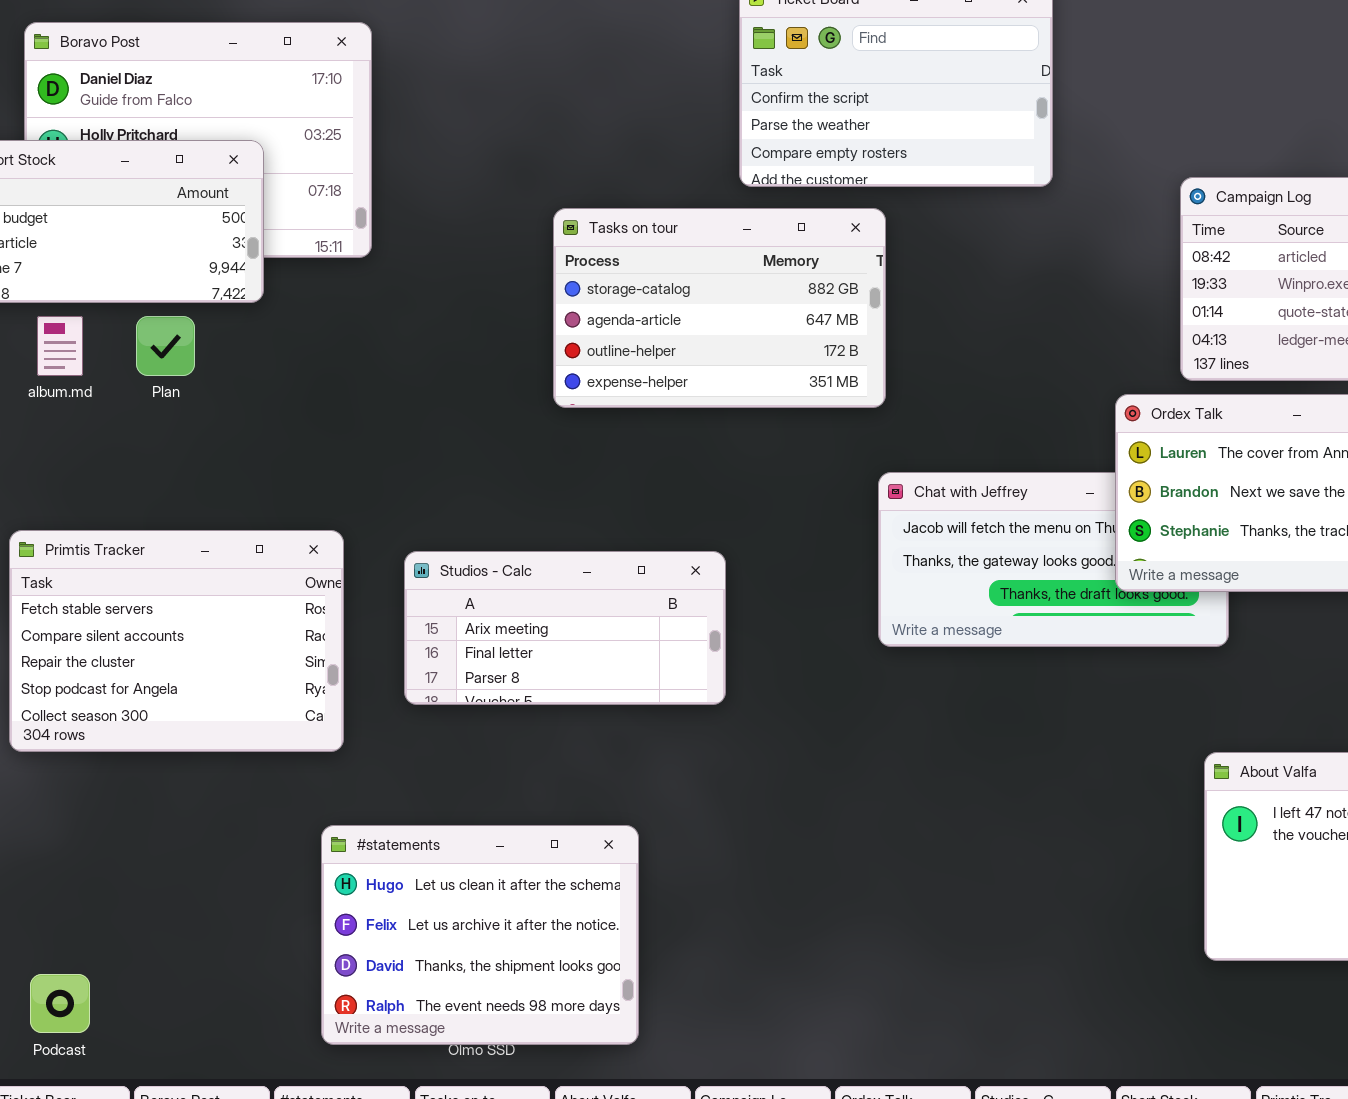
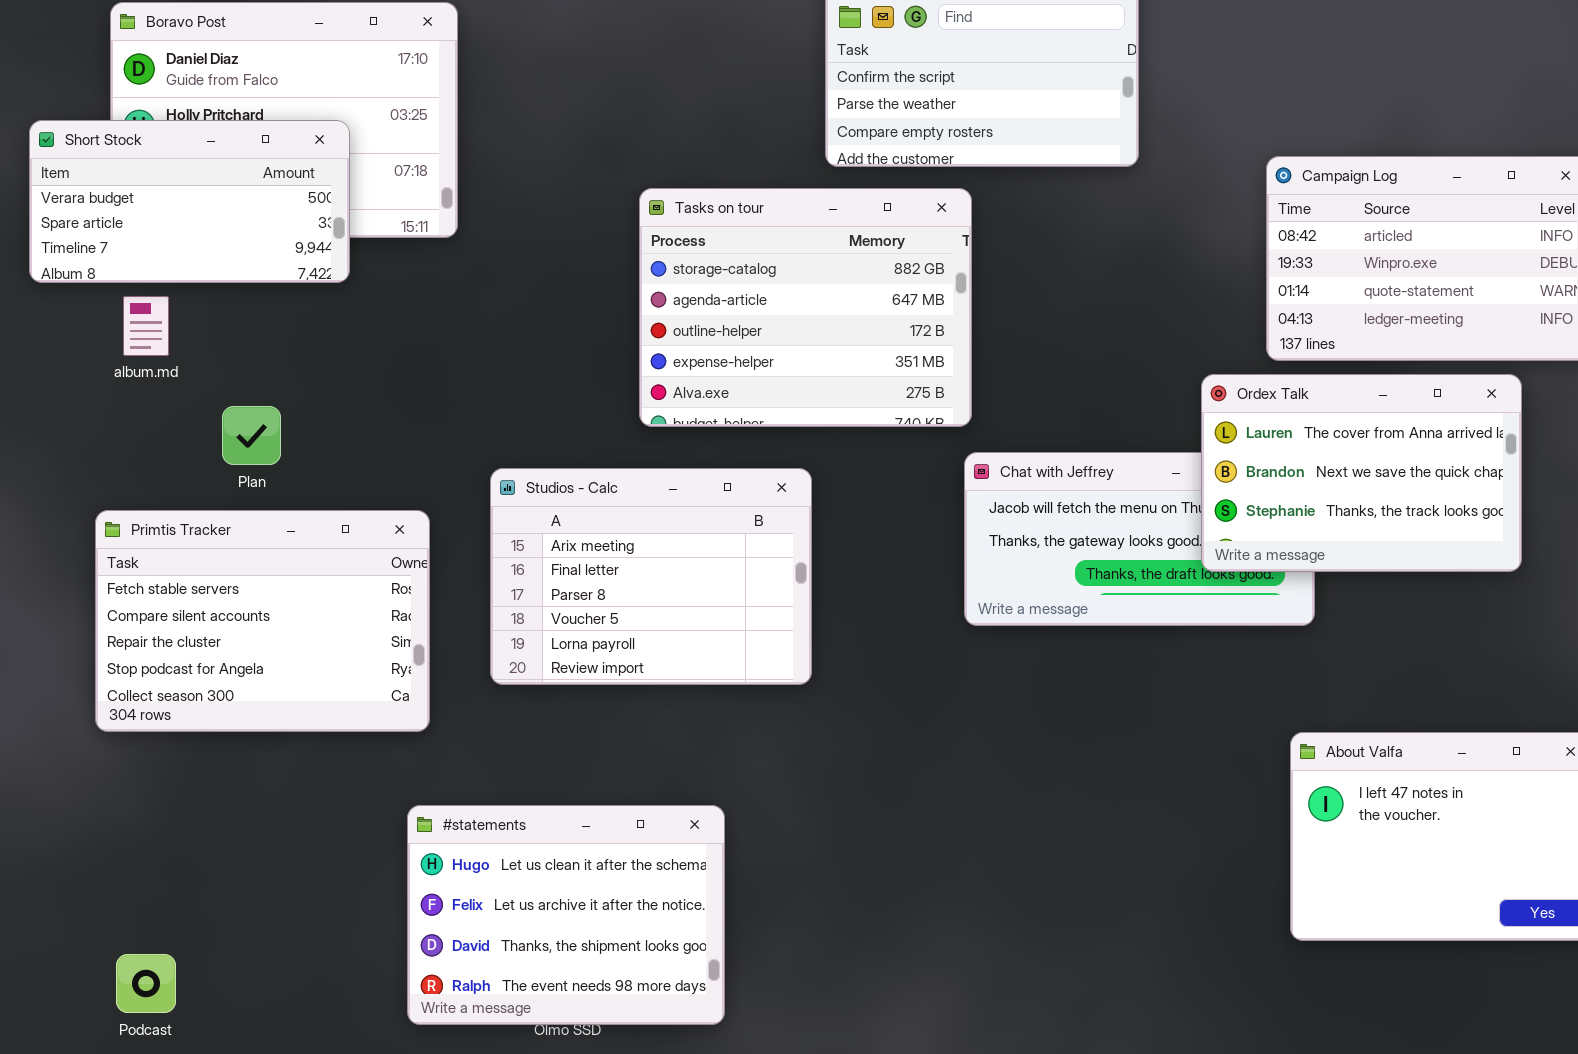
Tasks on tour: [553,208,886,408] -> [639,188,972,427], resized
Plan: [136,316,195,376] -> [222,406,281,465], moved
Studios - Calc: [404,551,726,705] -> [490,468,812,685], resized

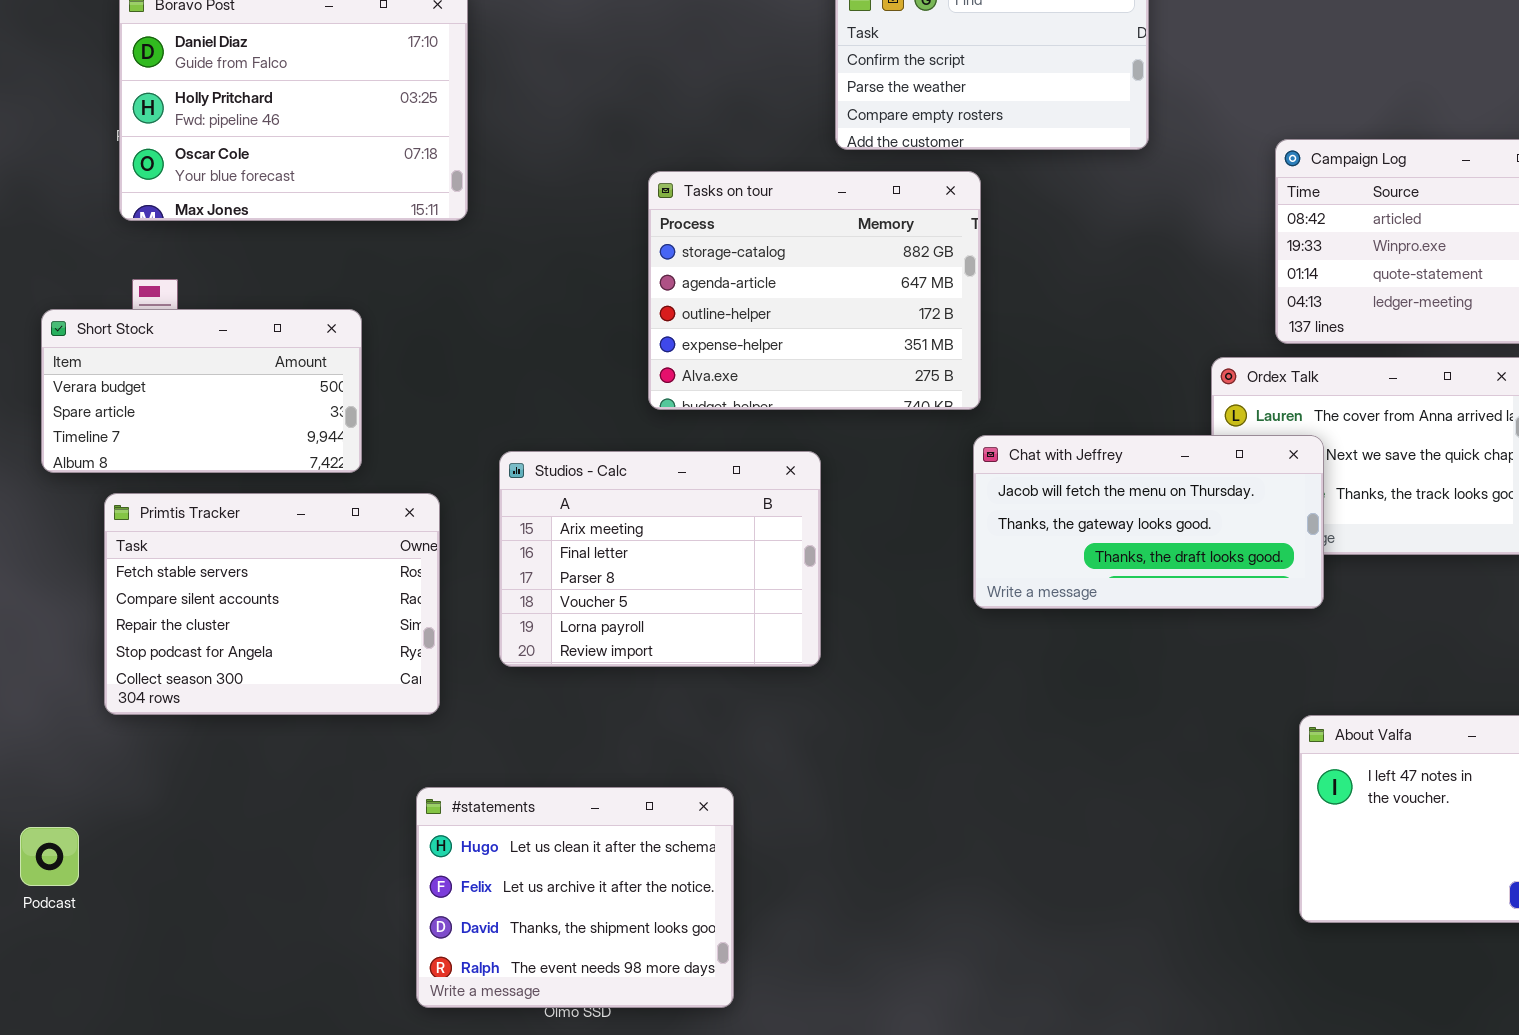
Short Stock: [29,120,350,283] -> [41,309,362,473], moved
Chat with Jeffrey: [964,452,1315,626] -> [973,435,1324,609], raised
Podcast: [116,954,176,1013] -> [20,827,79,886], moved

